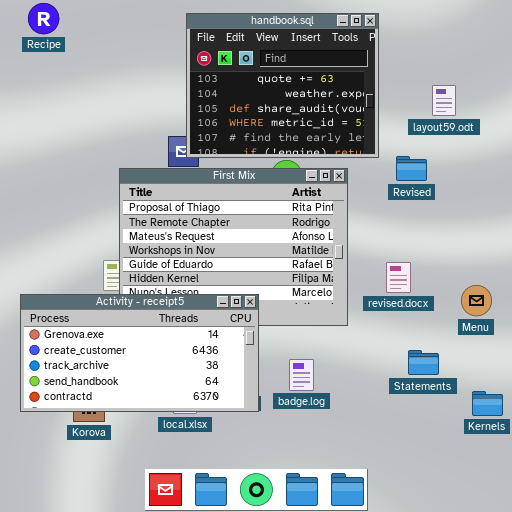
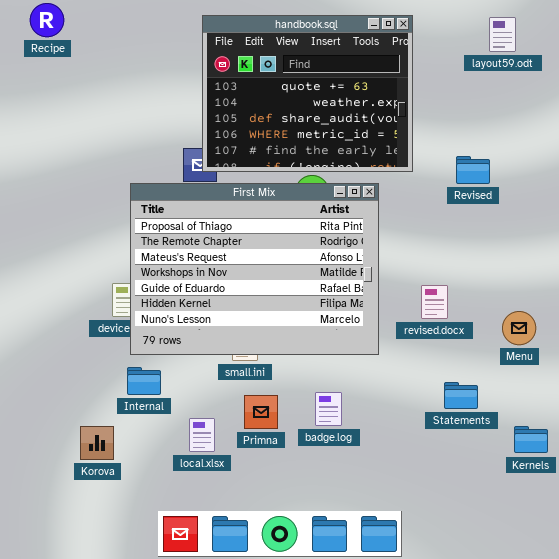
layout59.odt: [432,85,456,116] -> [489,17,516,52], moved
Revised: [396,156,427,181] -> [456,156,490,184], moved
Activity - receipt5: [20,294,259,412] -> none, closed

